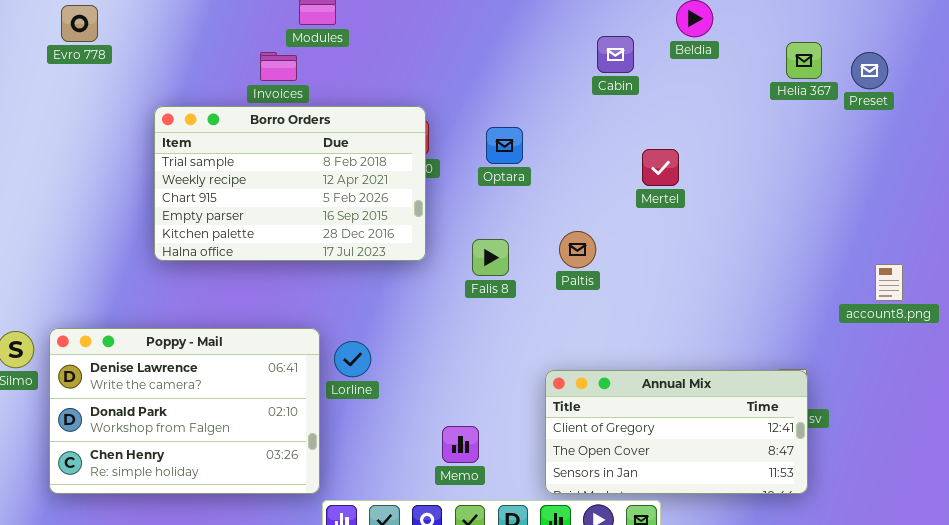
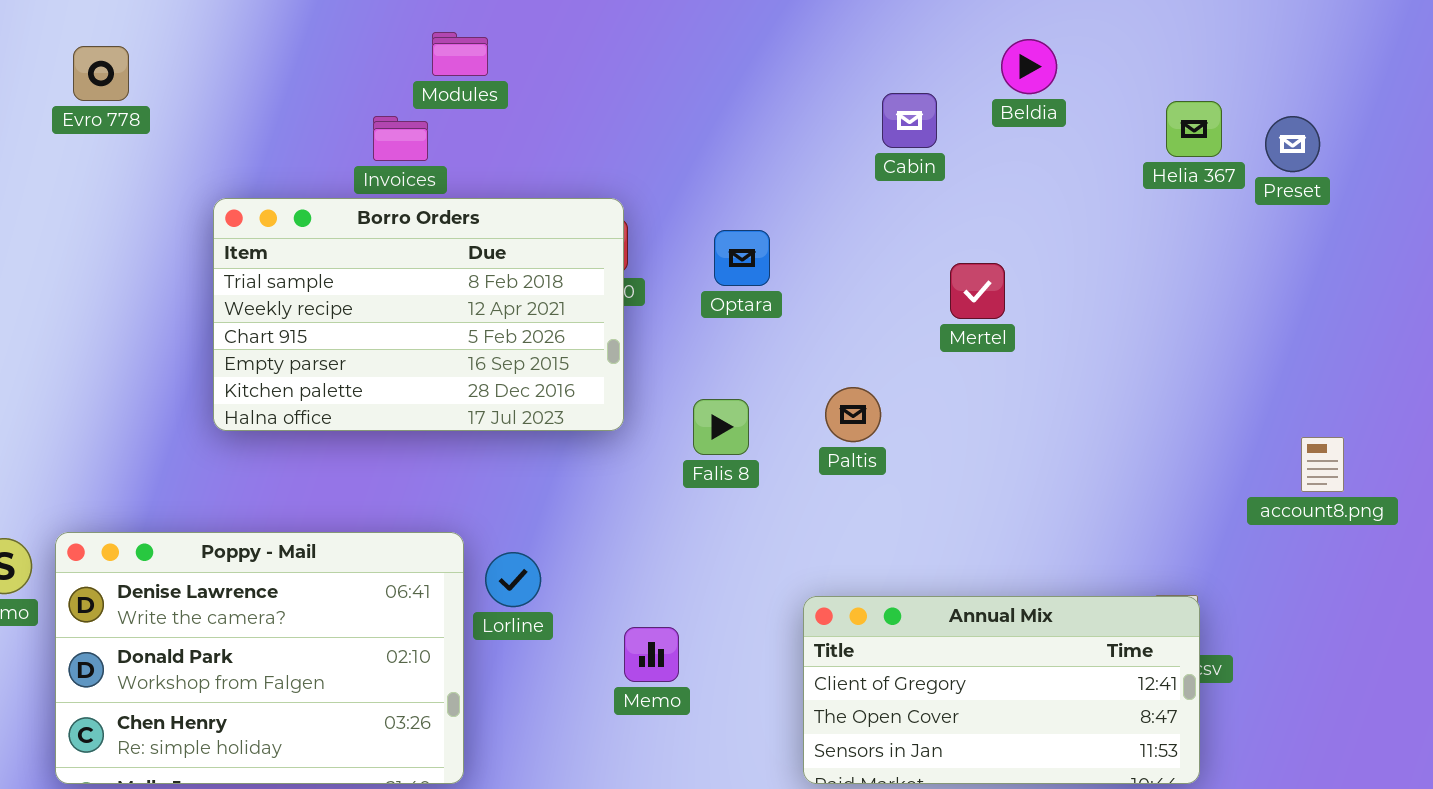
Memo: [442,426,479,463] -> [624,627,679,682], moved

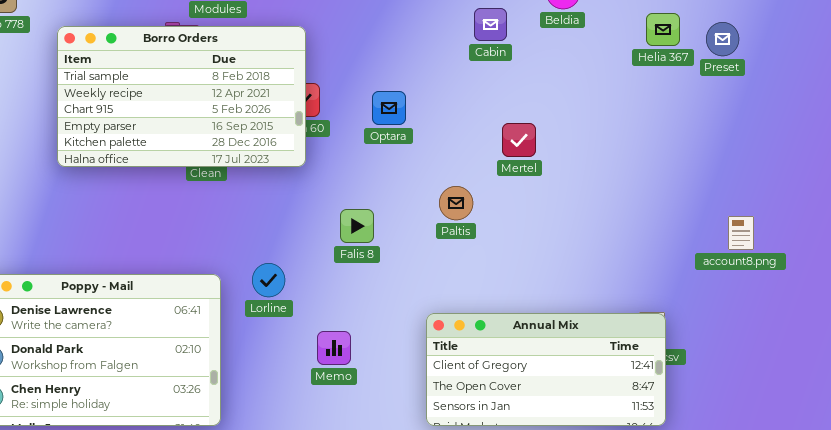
Borro Orders: [213,198,624,431] -> [57,26,306,167], moved
Mertel: [950,263,1005,319] -> [502,123,536,157], moved
Falis 8: [693,399,749,455] -> [340,209,374,243], moved
Lorline: [485,552,541,607] -> [252,263,285,297], moved

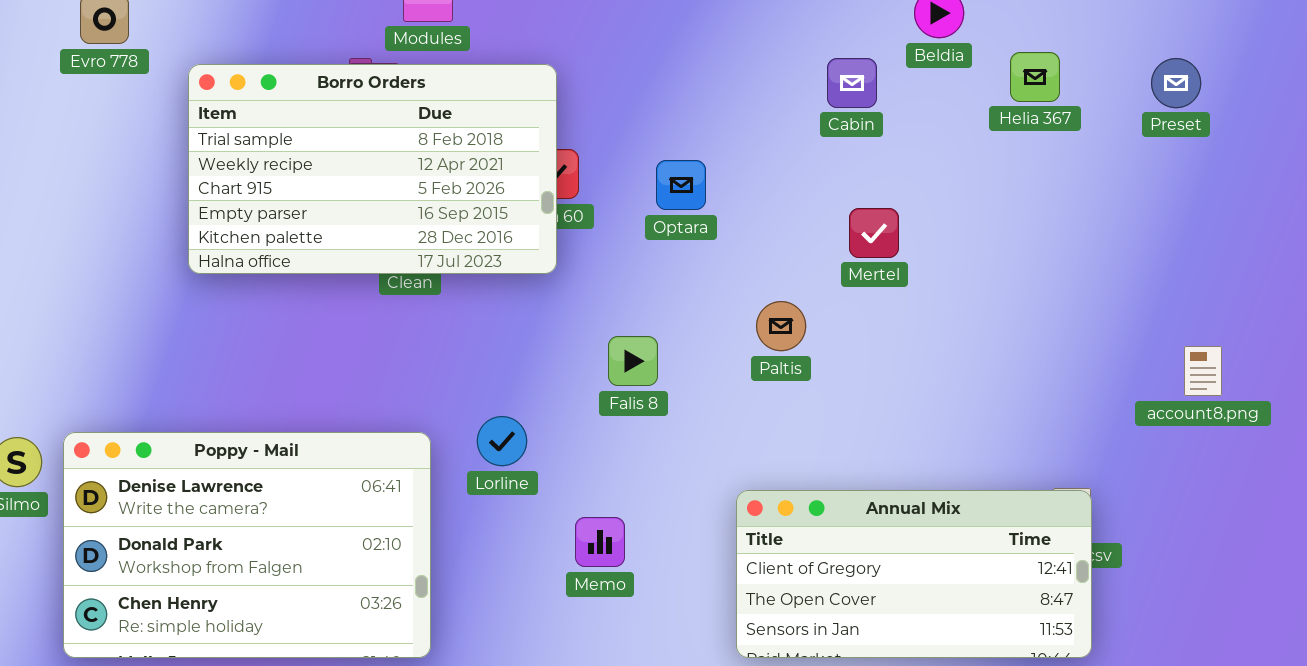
Cabin: [474,8,507,41] -> [827,58,877,108], moved
Helia 367: [646,13,680,46] -> [1010,52,1060,102], moved

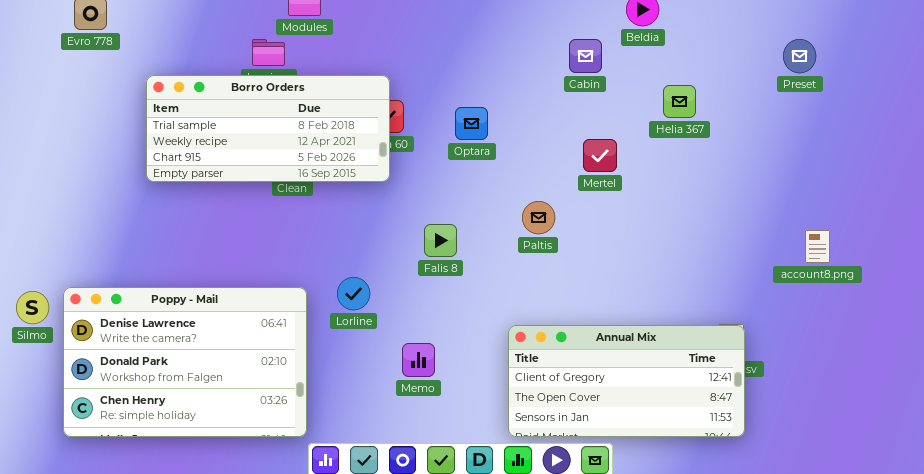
Helia 367: [1010,52,1060,102] -> [663,85,696,118], moved
Borro Orders: [188,64,557,274] -> [146,75,390,182], resized

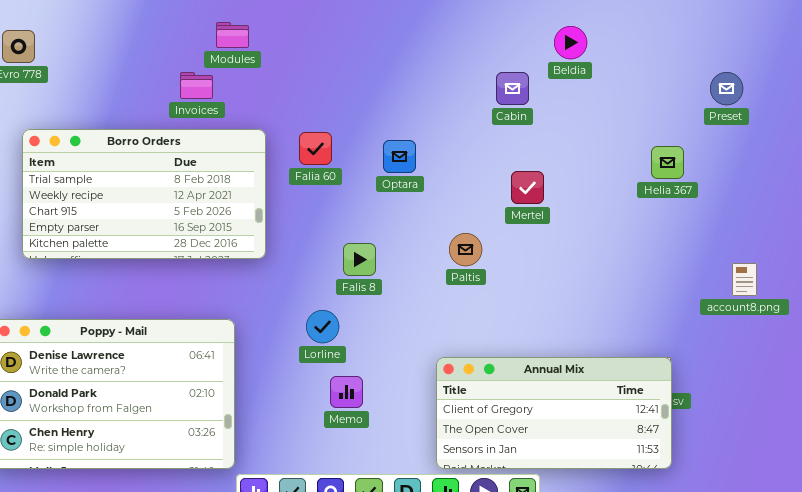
Borro Orders: [146,75,390,182] -> [22,129,266,259], moved, resized
Helia 367: [663,85,696,118] -> [651,146,684,179], moved
Falis 8: [424,224,457,257] -> [343,243,376,276], moved
Lorline: [337,277,370,310] -> [306,310,339,343], moved

